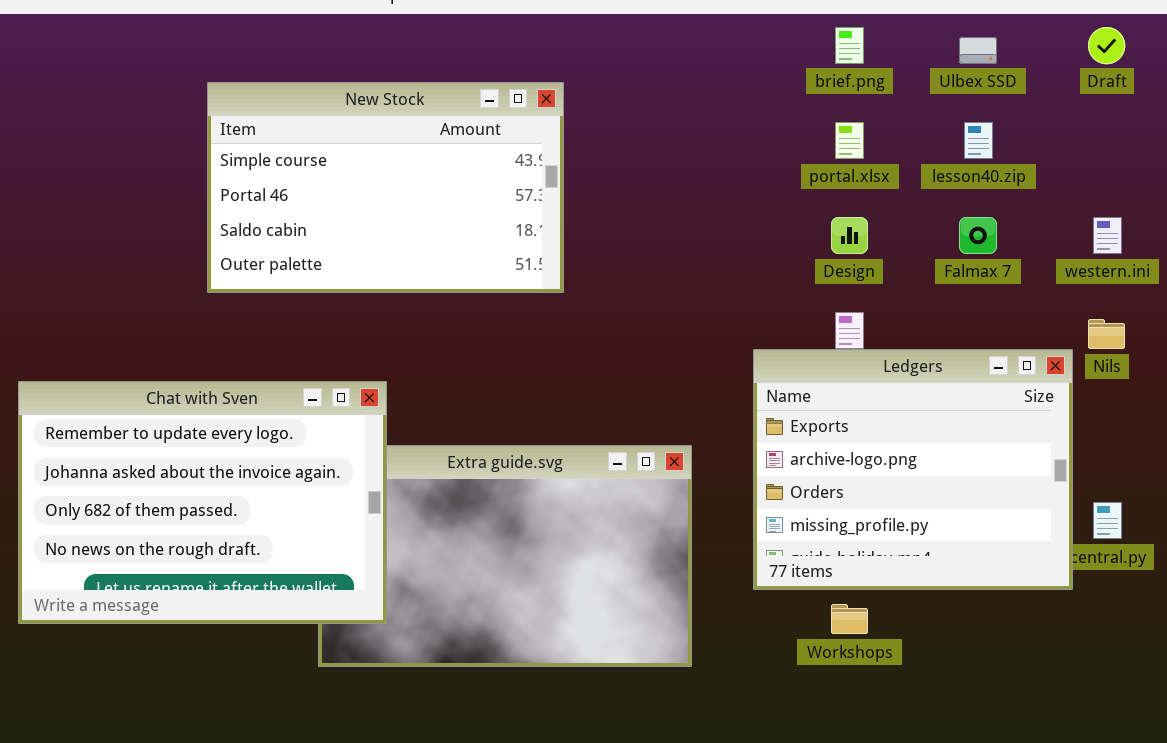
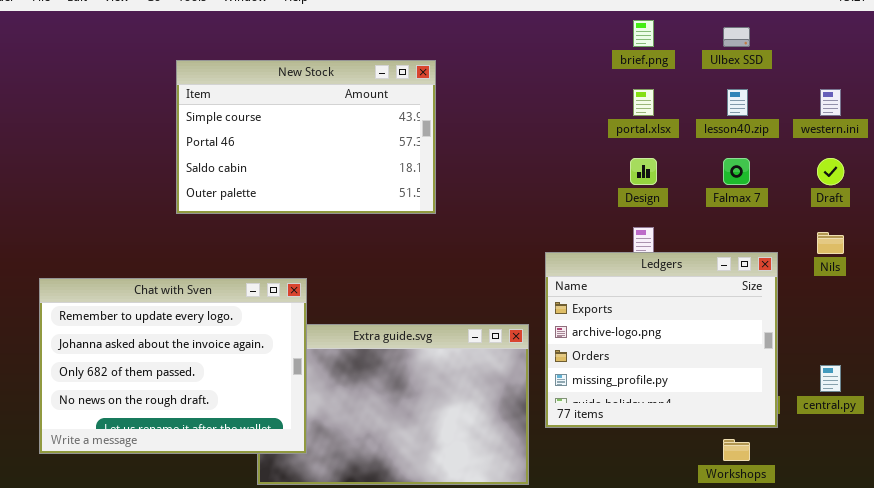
Draft: [1088,27,1125,64] -> [817,158,844,185], moved
western.ini: [1093,217,1122,254] -> [820,89,841,116], moved
Ledgers: [753,349,1073,590] -> [545,252,778,428], moved
Workshops: [831,604,868,634] -> [723,439,750,461], moved

